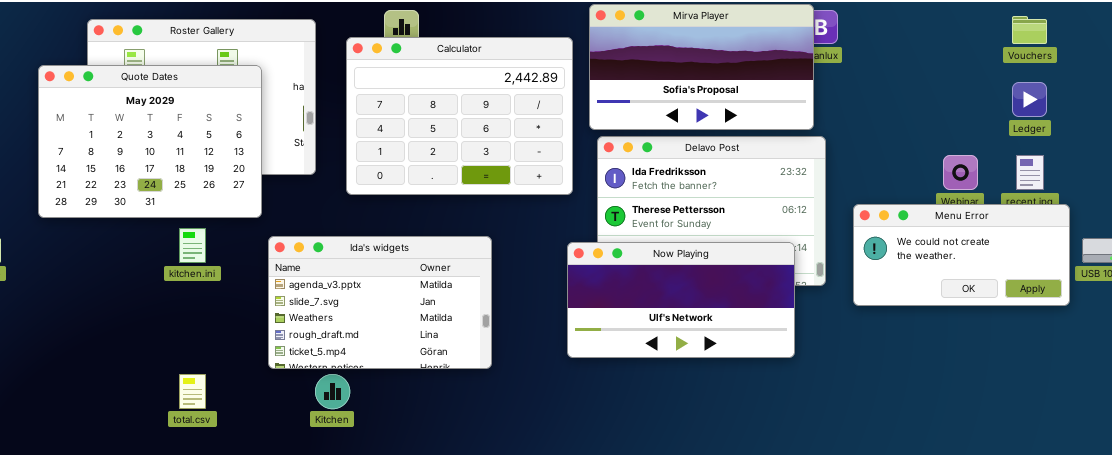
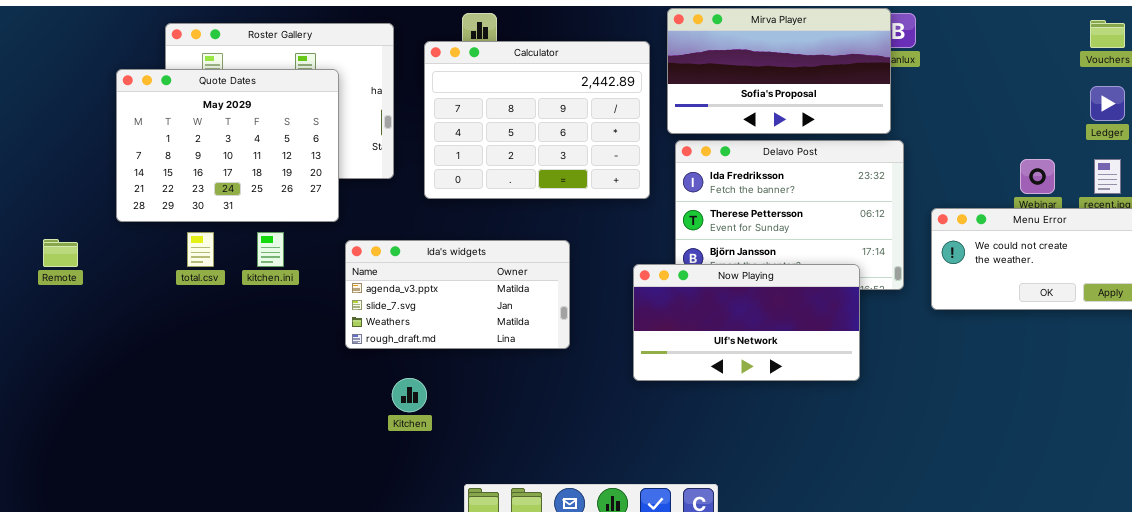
Ida's widgets: [268,236,492,369] -> [345,240,570,349], resized
Now Playing: [567,242,795,358] -> [633,264,860,381], moved
total.csv: [179,374,206,409] -> [187,232,214,267], moved

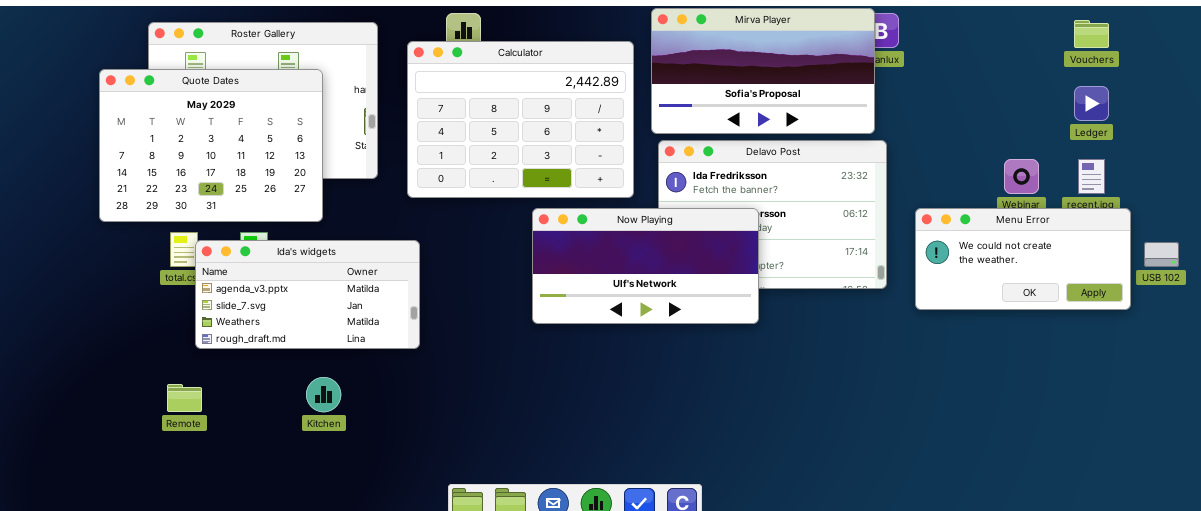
Remote: [43,239,78,267] -> [167,384,202,412], moved
Ida's widgets: [345,240,570,349] -> [195,240,420,349], moved
Now Playing: [633,264,860,381] -> [532,208,759,324], moved
Kitchen: [392,378,427,412] -> [306,377,341,412], moved

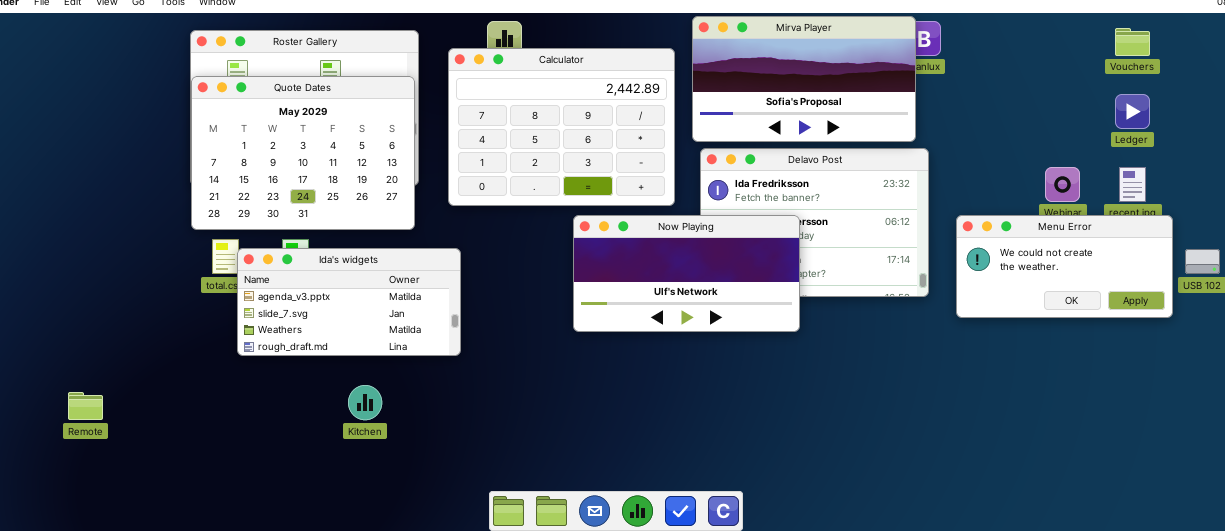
Quote Dates: [99,69,323,222] -> [191,76,415,230], moved
Remote: [167,384,202,412] -> [68,392,103,420], moved

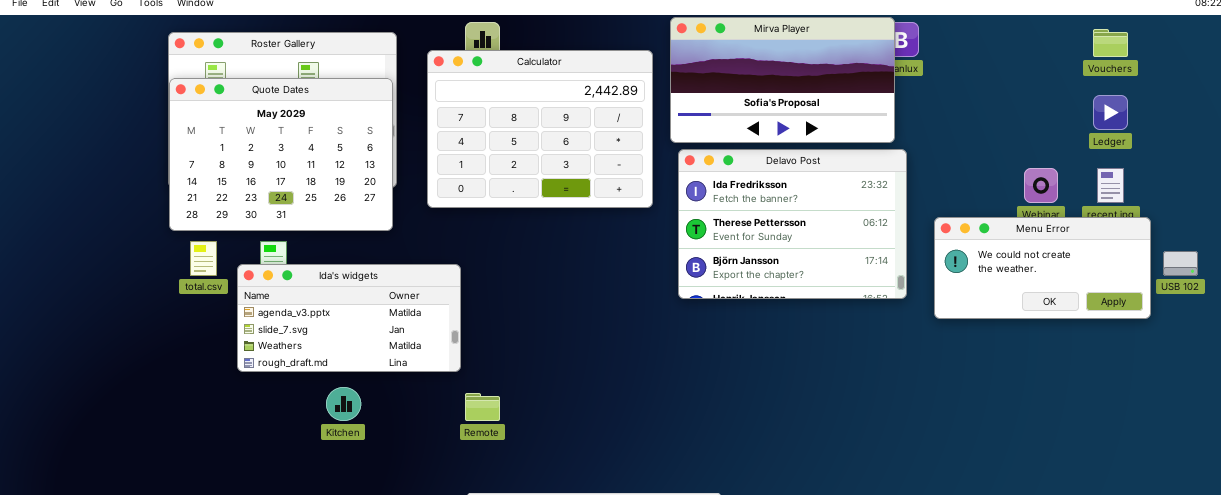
Now Playing: [573,215,800,332] -> none, closed
Ida's widgets: [237,248,461,356] -> [237,264,461,372], moved
Remote: [68,392,103,420] -> [465,393,500,421], moved

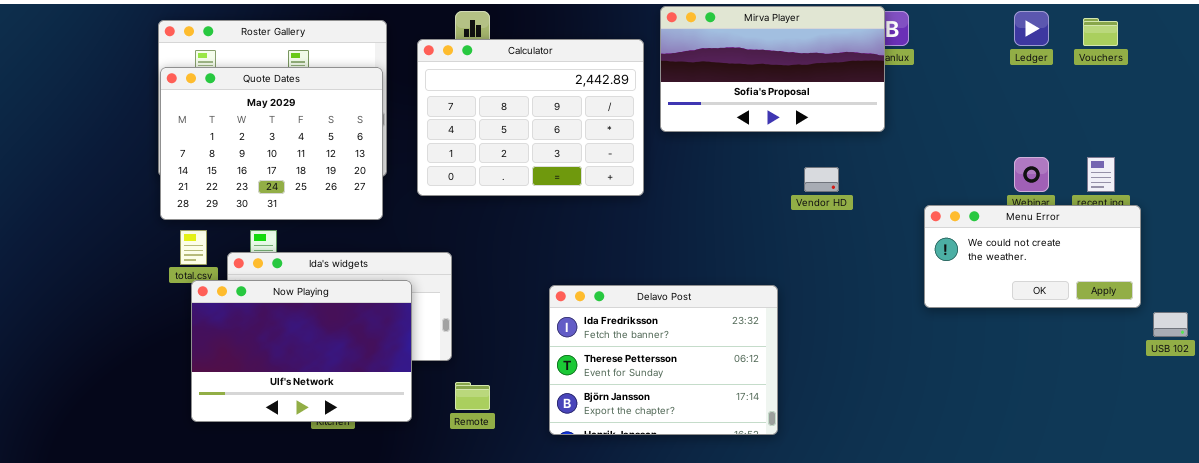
Ledger: [1093,95,1128,130] -> [1014,11,1049,46], moved
Delavo Post: [678,149,907,299] -> [549,285,778,435], moved
USB 102: [1163,251,1198,276] -> [1153,312,1188,337], moved
Now Playing: none -> [191,280,412,422], opened

